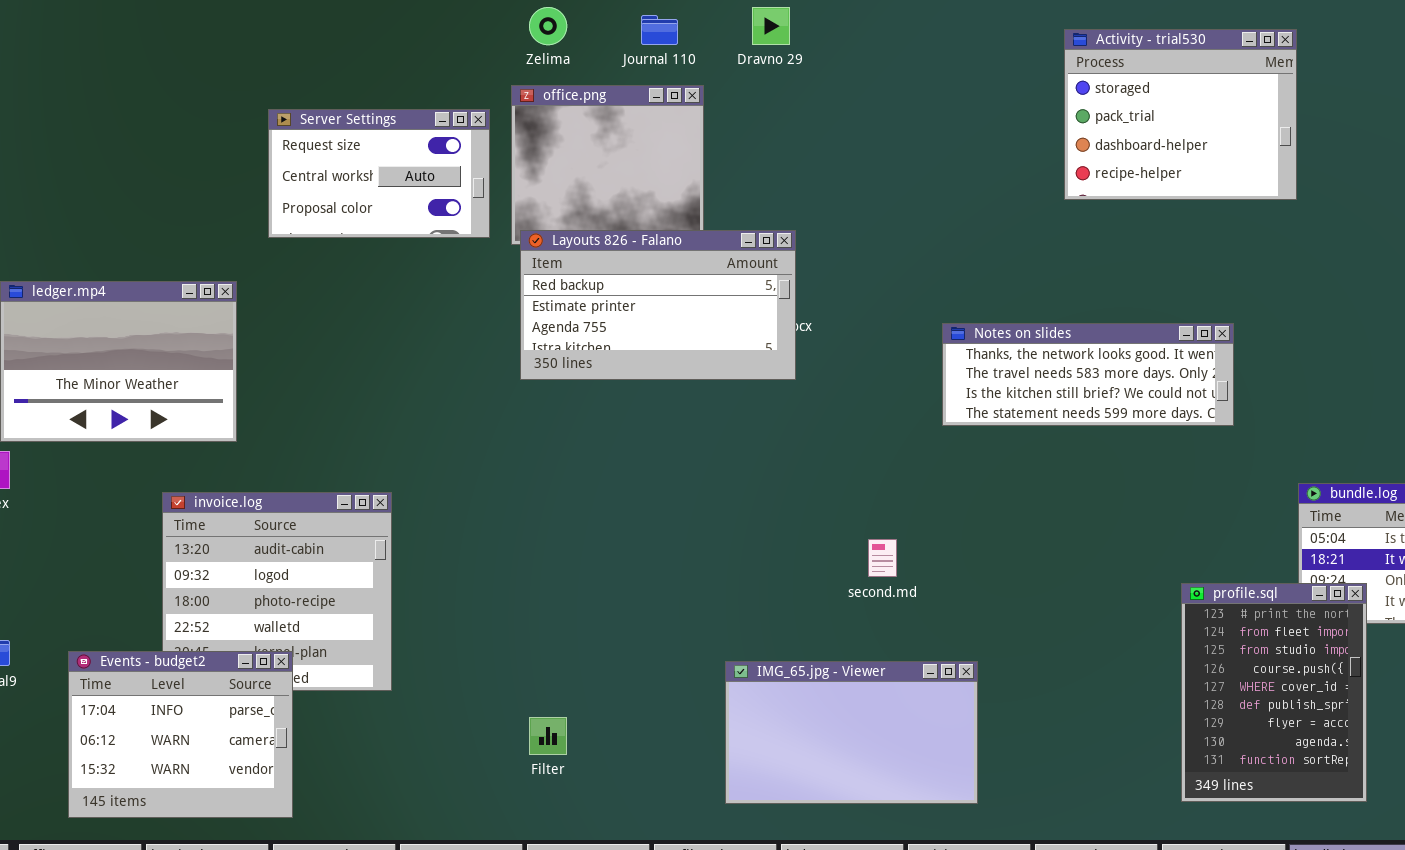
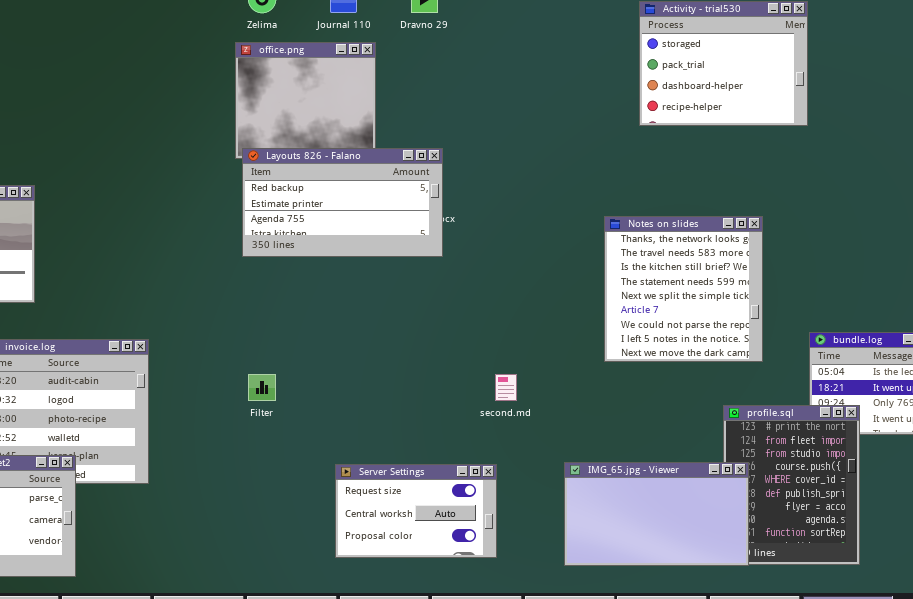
Server Settings: [268,109,490,238] -> [335,464,497,558], moved
Notes on slides: [942,323,1234,426] -> [604,216,763,362], resized
IMG_65.jpg - Viewer: [725,661,978,804] -> [564,462,749,566], moved
Filter: [529,717,567,755] -> [248,374,276,401], moved

